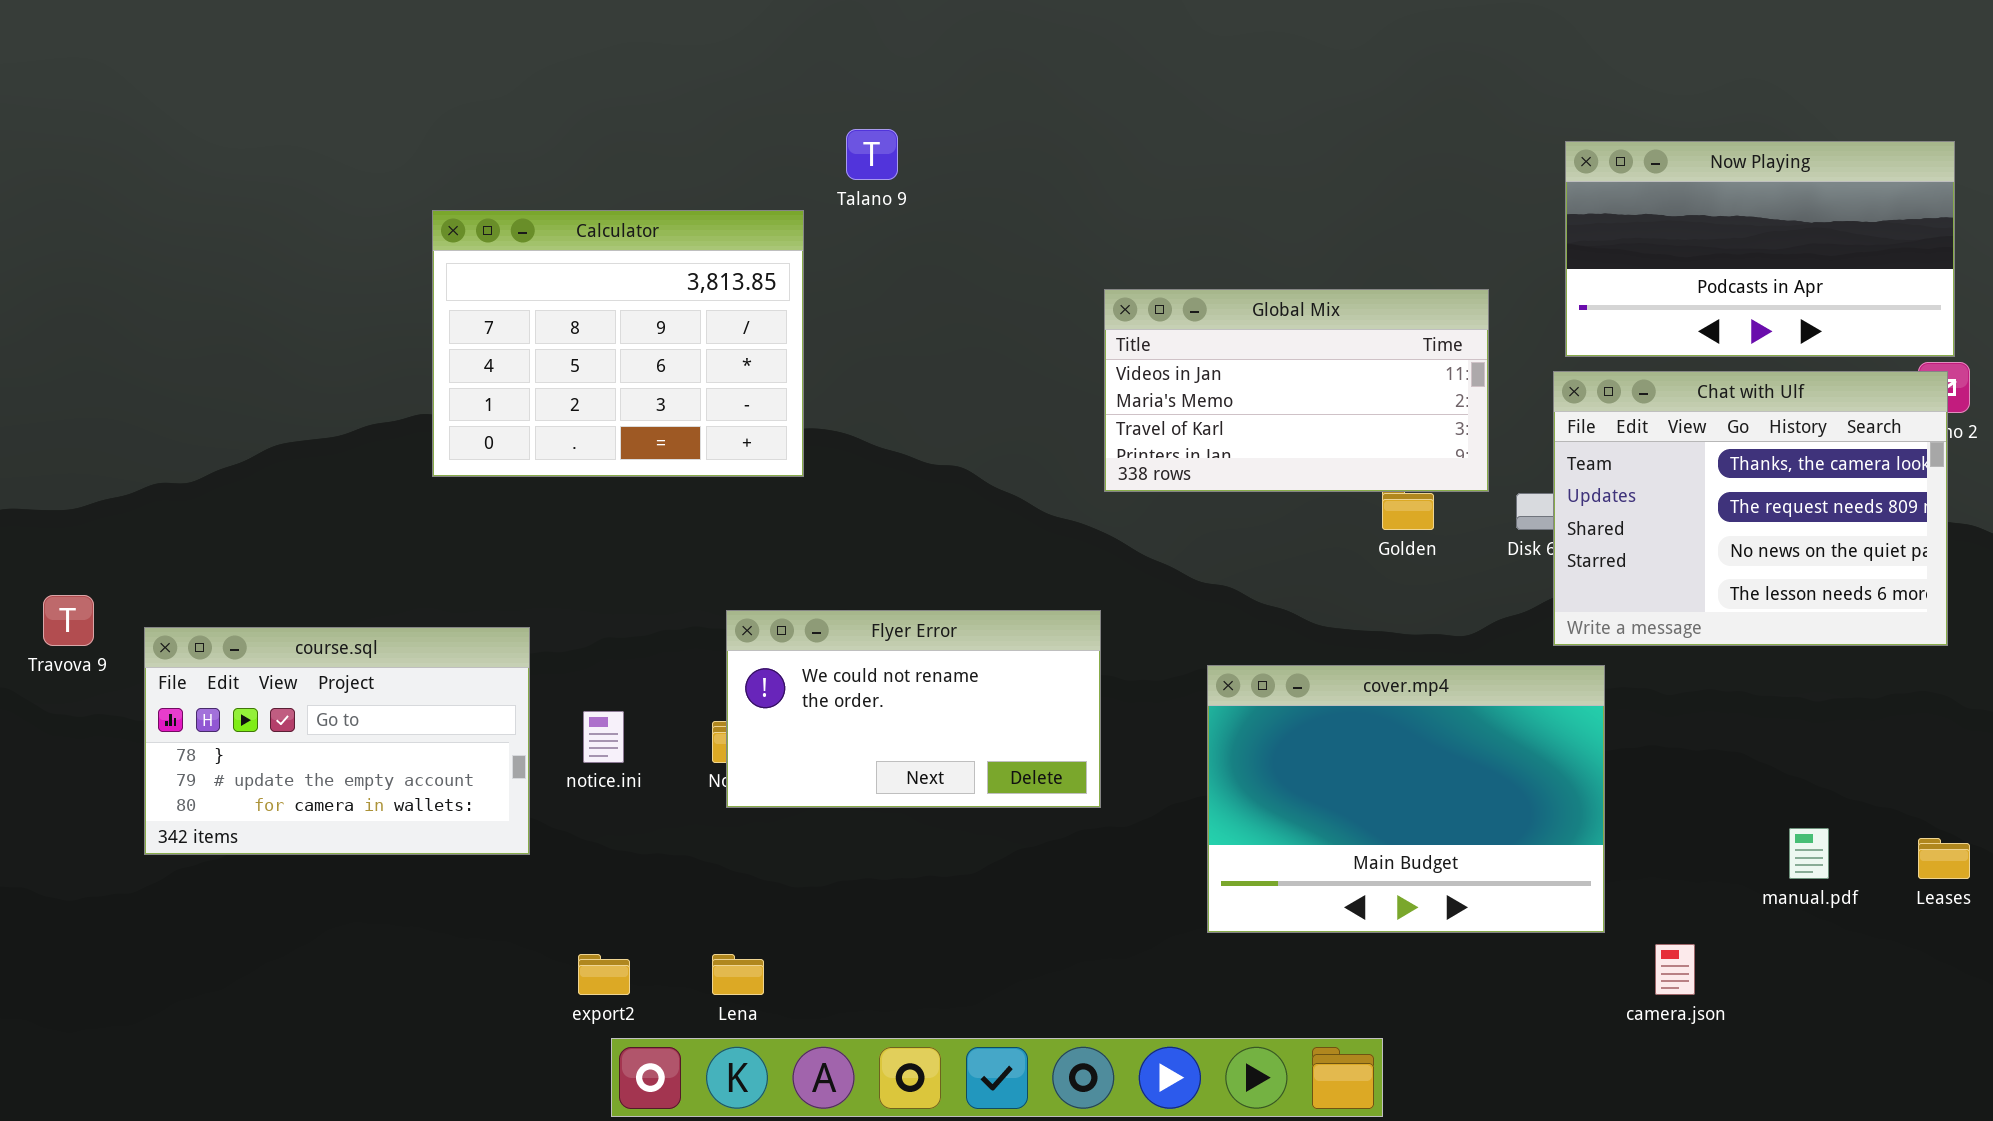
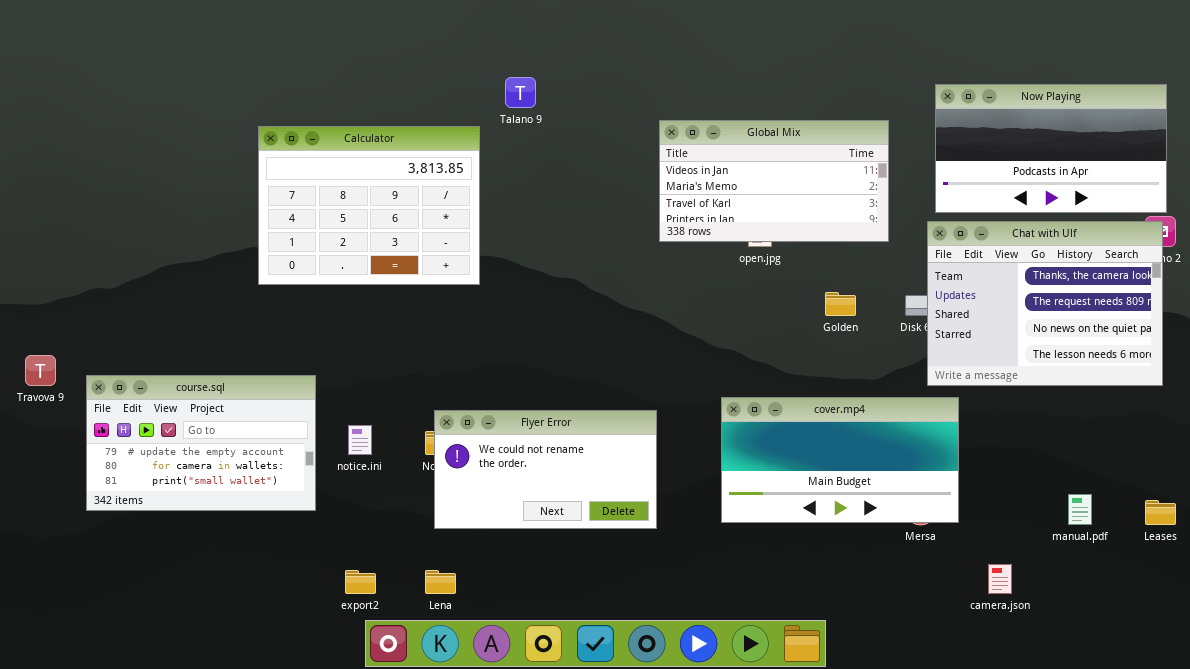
Global Mix: [1104,289,1489,492] -> [659,120,889,242], moved
Flyer Error: [726,610,1101,808] -> [434,410,657,529], moved
course.sql: [144,627,530,855] -> [86,375,316,511], scrolled down 1 row
cover.mp4: [1207,665,1605,933] -> [721,397,959,523], resized

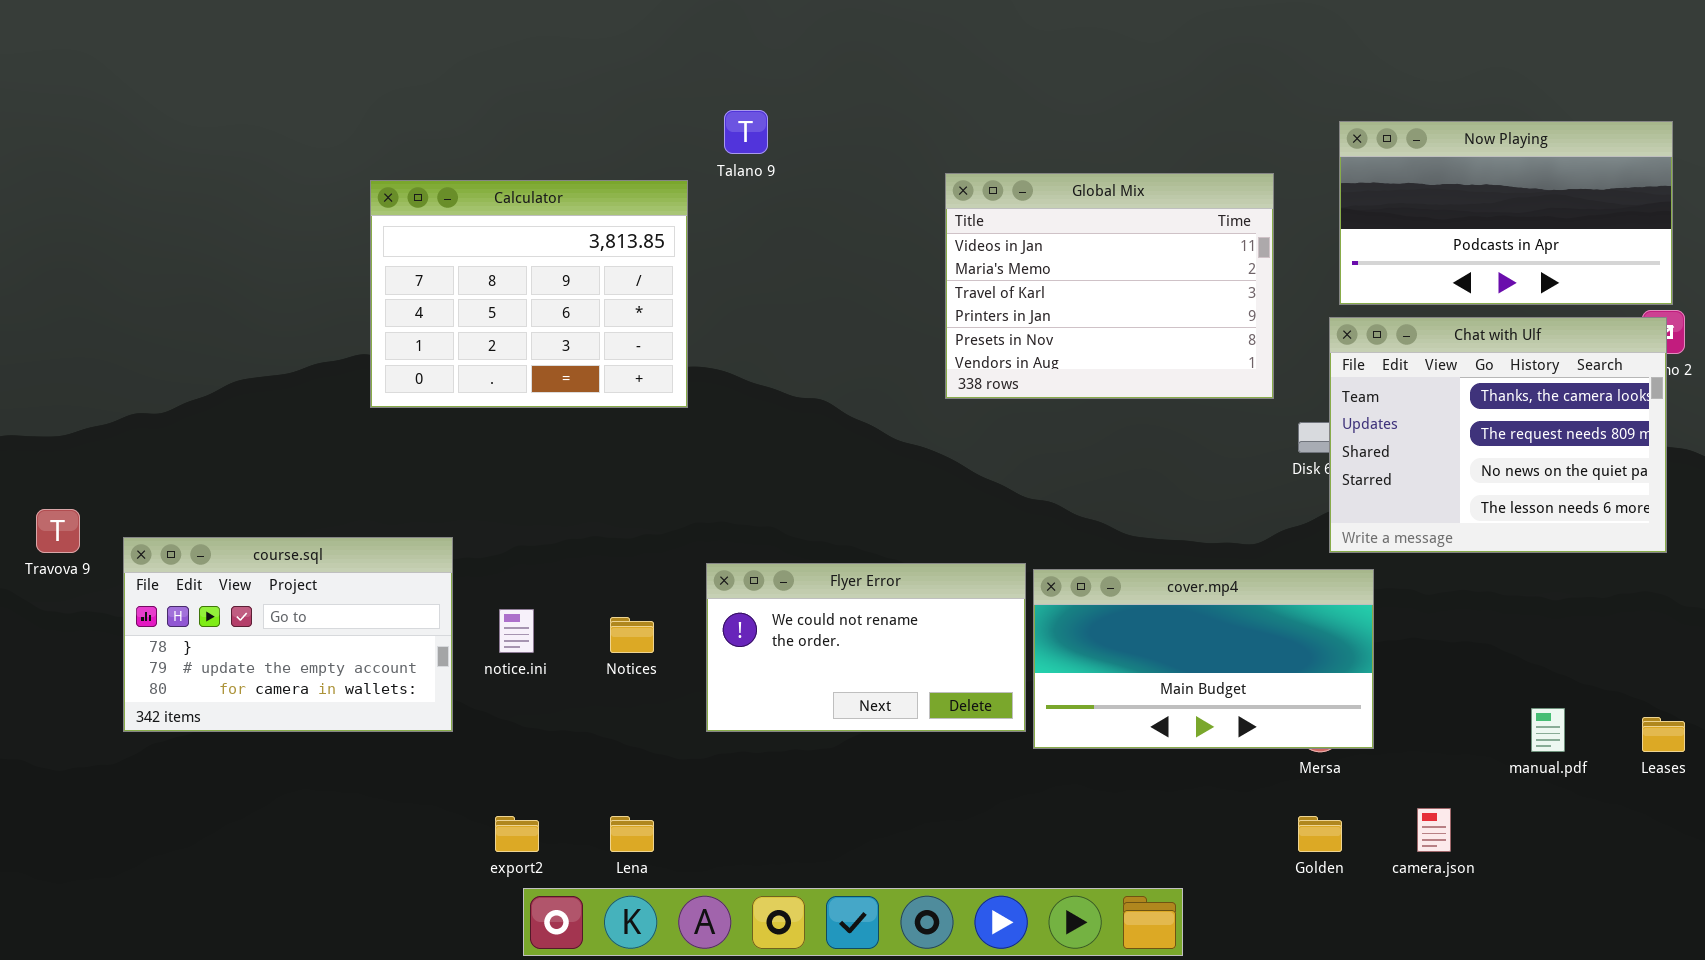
Global Mix: [659,120,889,242] -> [945,173,1274,399], resized
Golden: [825,292,856,316] -> [1298,816,1342,852], moved
course.sql: [86,375,316,511] -> [123,537,453,732], scrolled up 1 row
Flyer Error: [434,410,657,529] -> [706,563,1026,732], moved

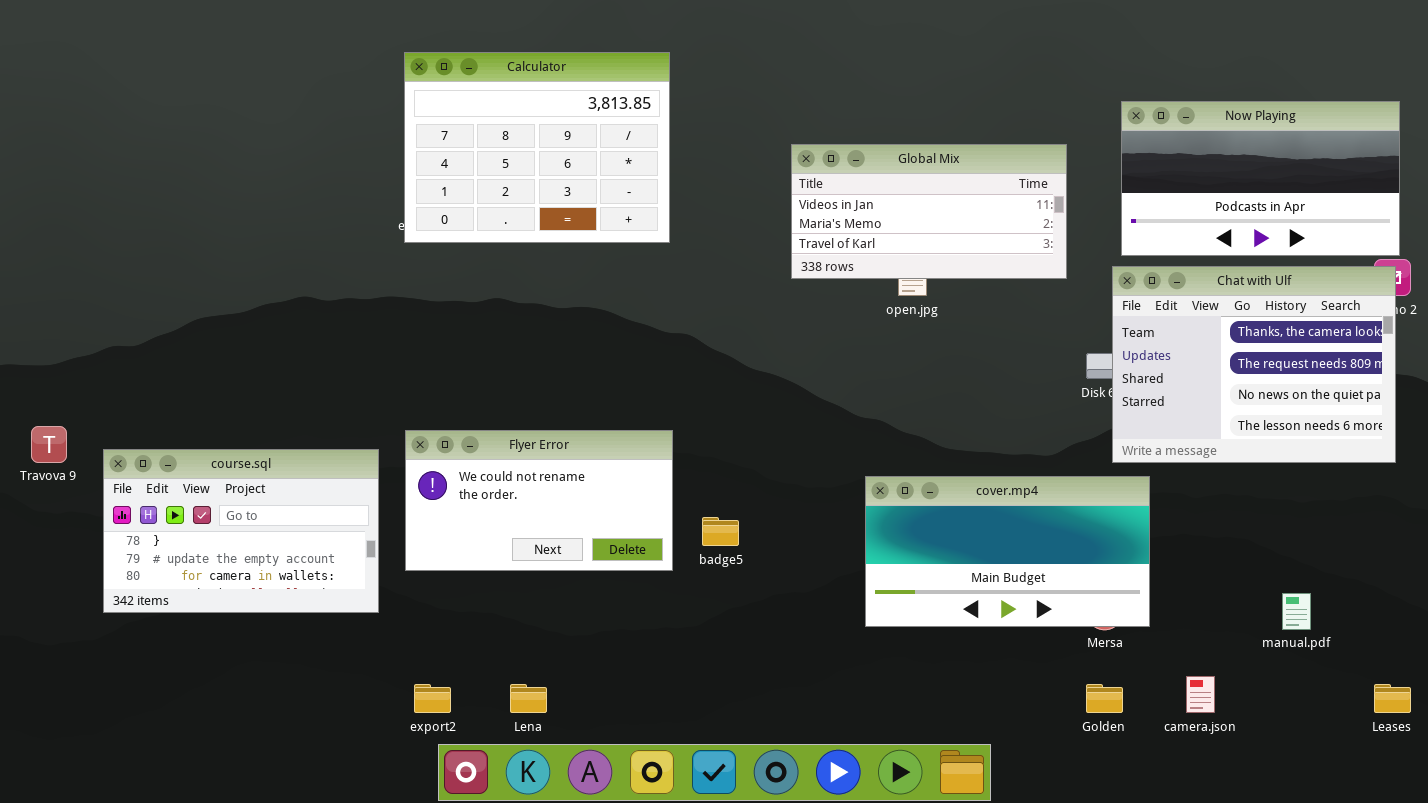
Global Mix: [945,173,1274,399] -> [791,144,1067,279], resized
Calculator: [370,180,688,408] -> [404,52,670,243], moved
Flyer Error: [706,563,1026,732] -> [405,430,673,571], moved
Leases: [1642,717,1685,752] -> [1374,684,1411,713], moved

